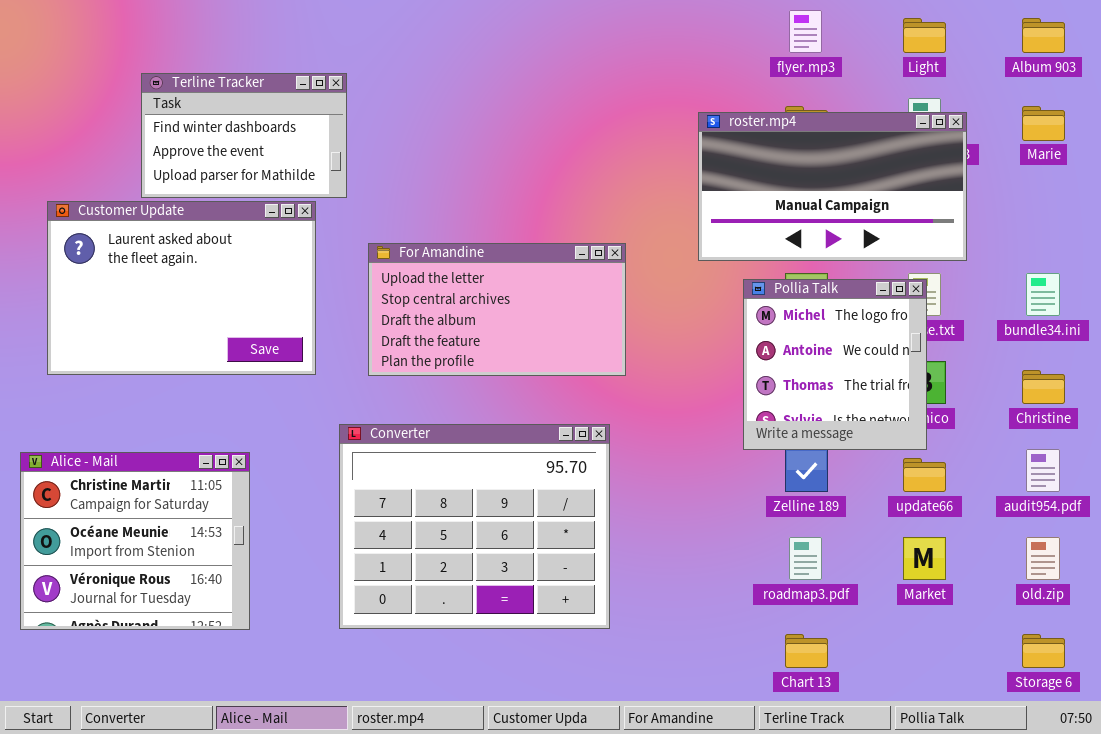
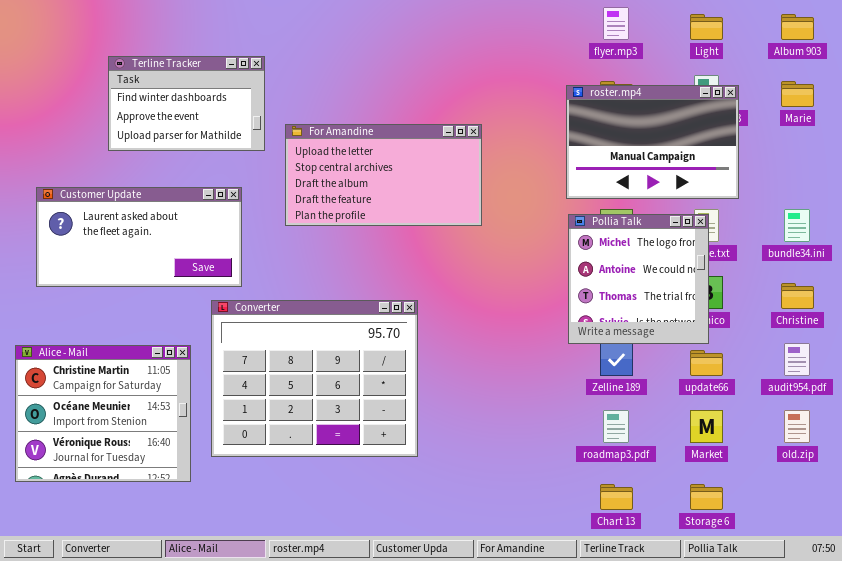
roster.mp4: [698,112,967,261] -> [566,85,739,199], resized
Customer Update: [47,201,316,375] -> [36,187,242,287], resized
For Amandine: [368,243,626,376] -> [285,124,482,226], moved
Converter: [339,424,610,629] -> [211,300,418,457], moved
Storage 6: [1022,634,1065,668] -> [690,484,723,510], moved

